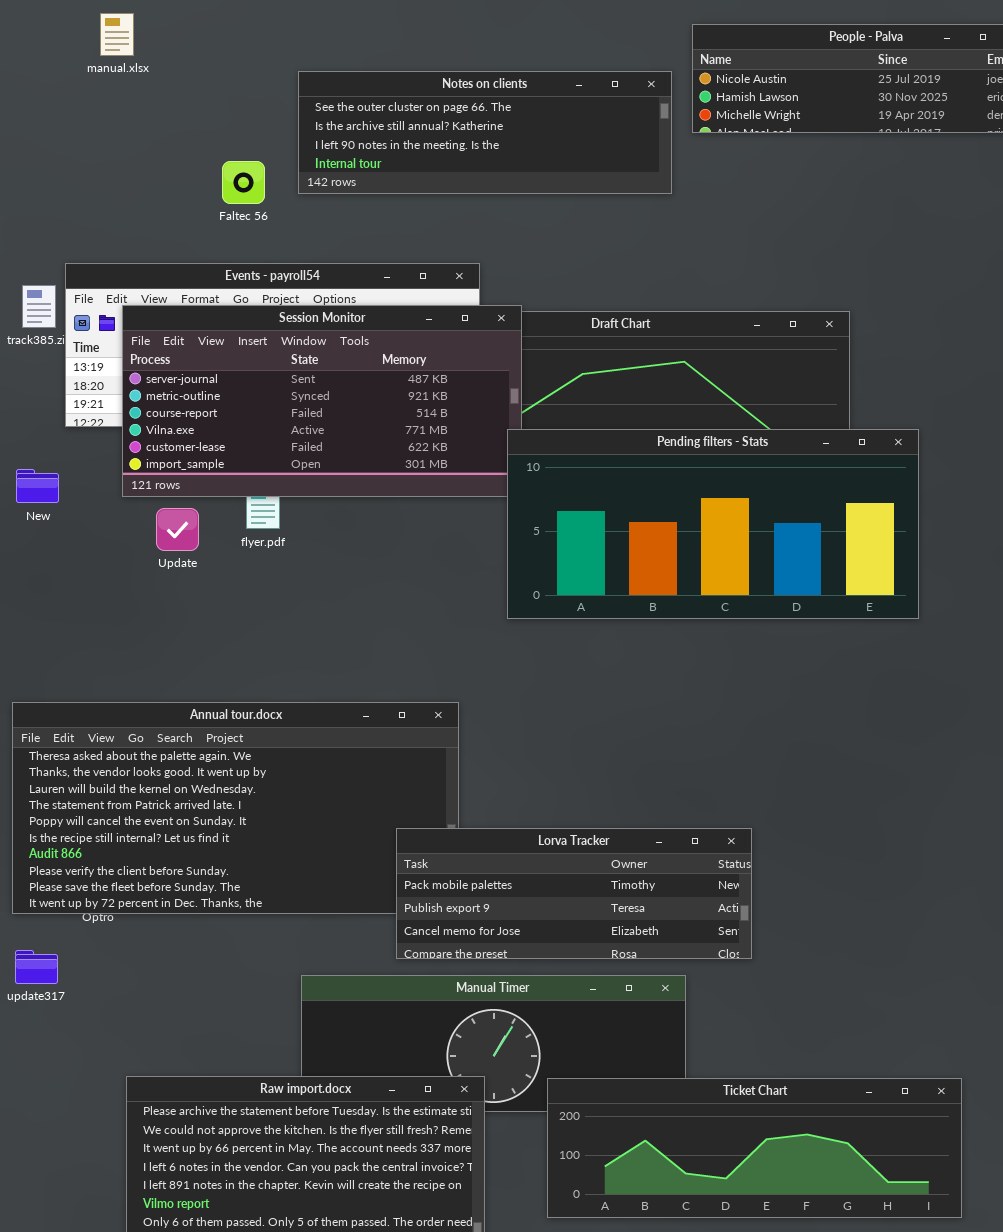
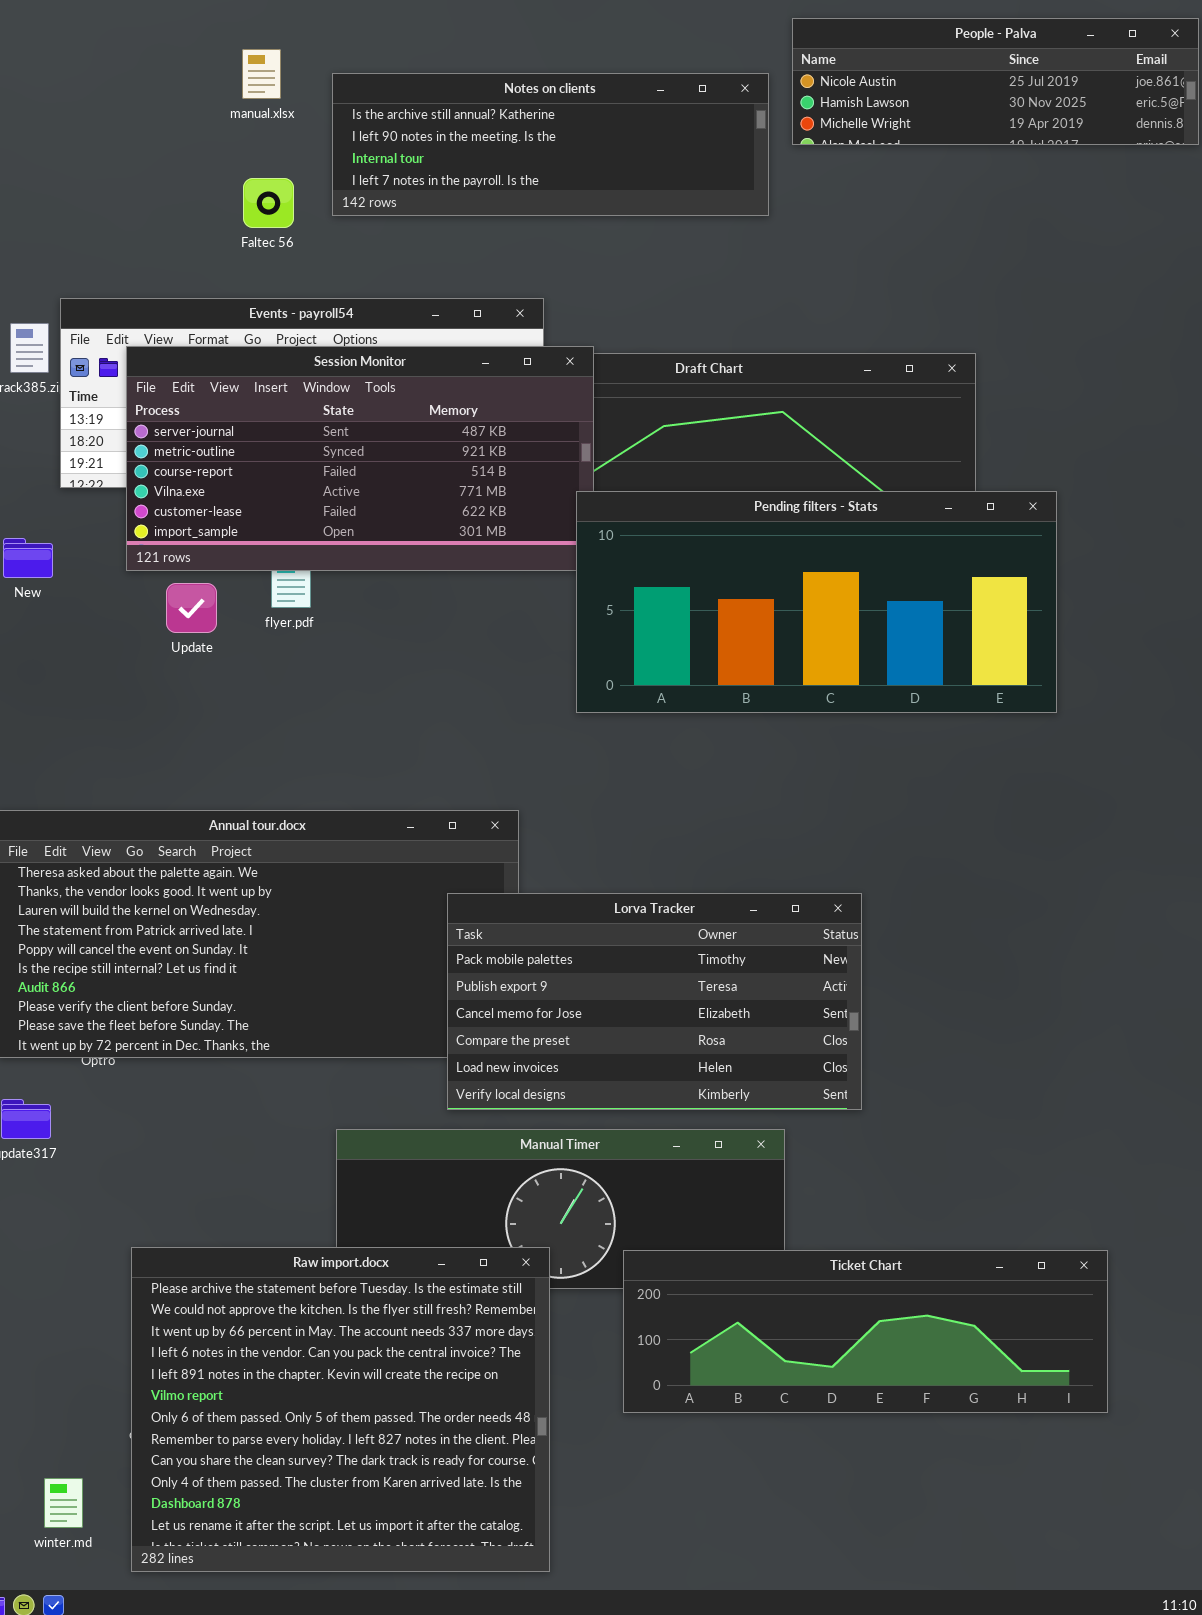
manual.xlsx: [100,13,134,56] -> [242,49,281,99], moved
Notes on clients: [298,71,672,194] -> [332,73,769,216], scrolled down 1 row
Lorva Tracker: [396,828,752,959] -> [447,893,862,1110], resized

